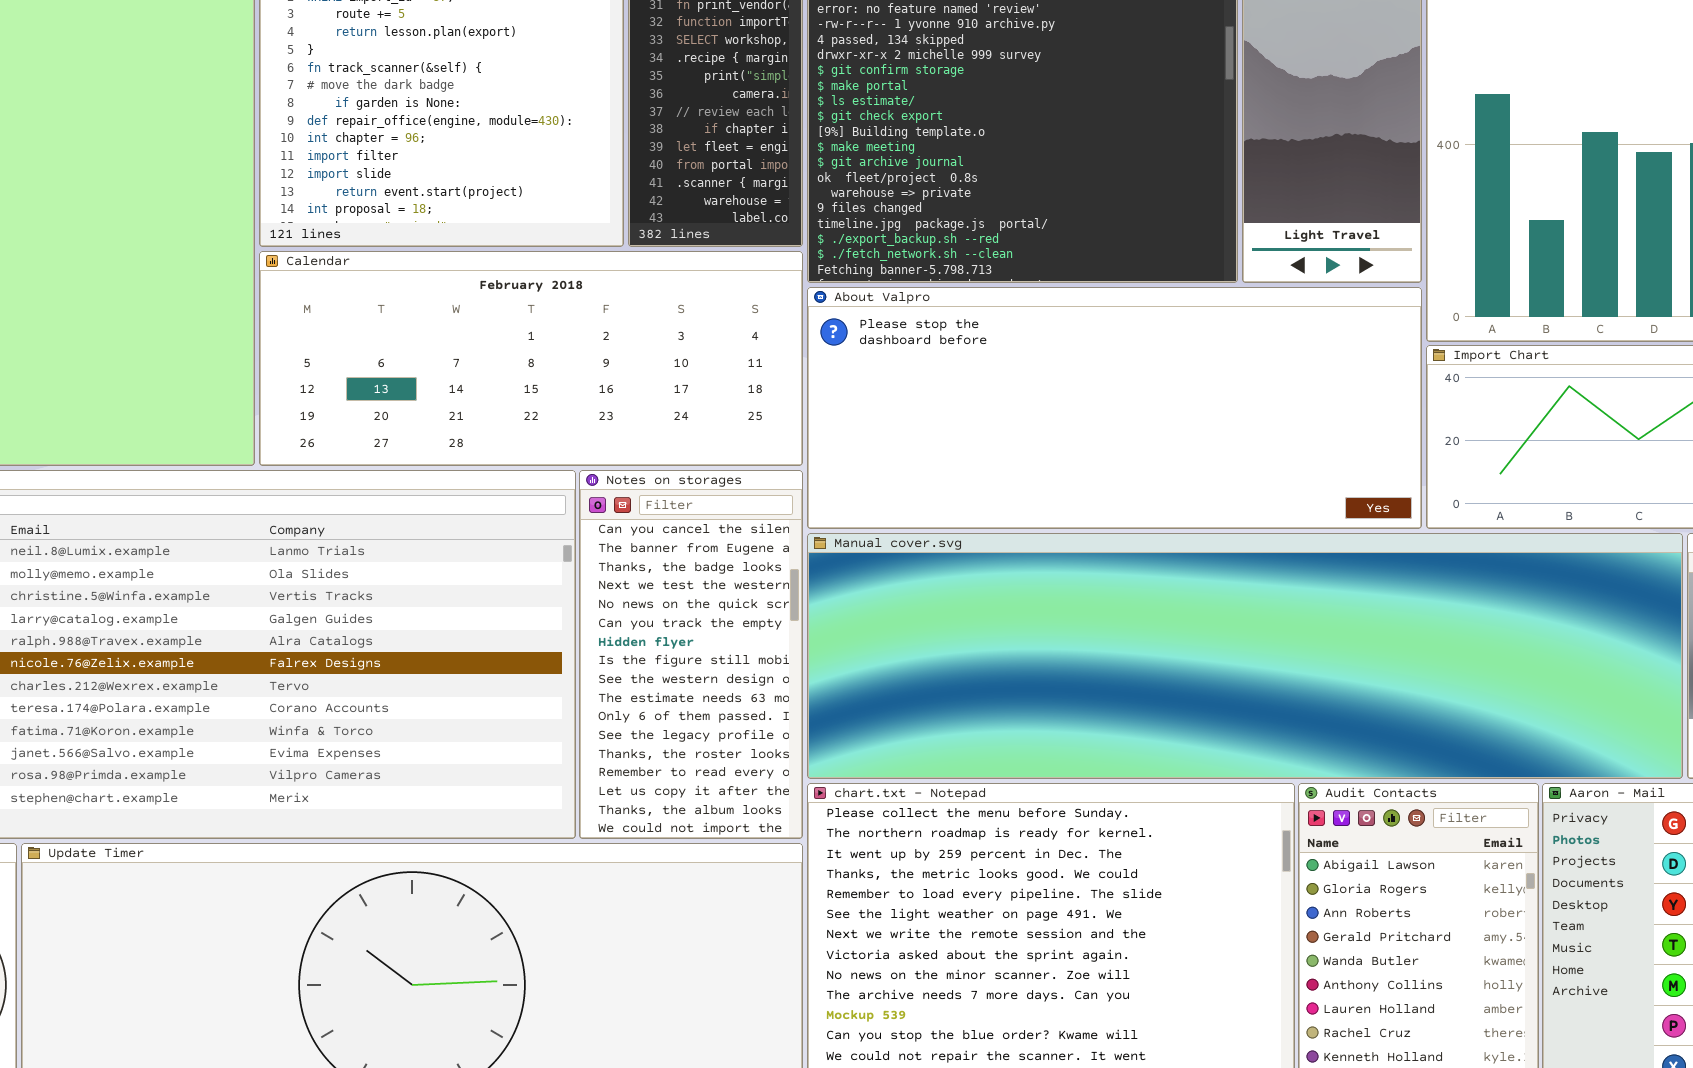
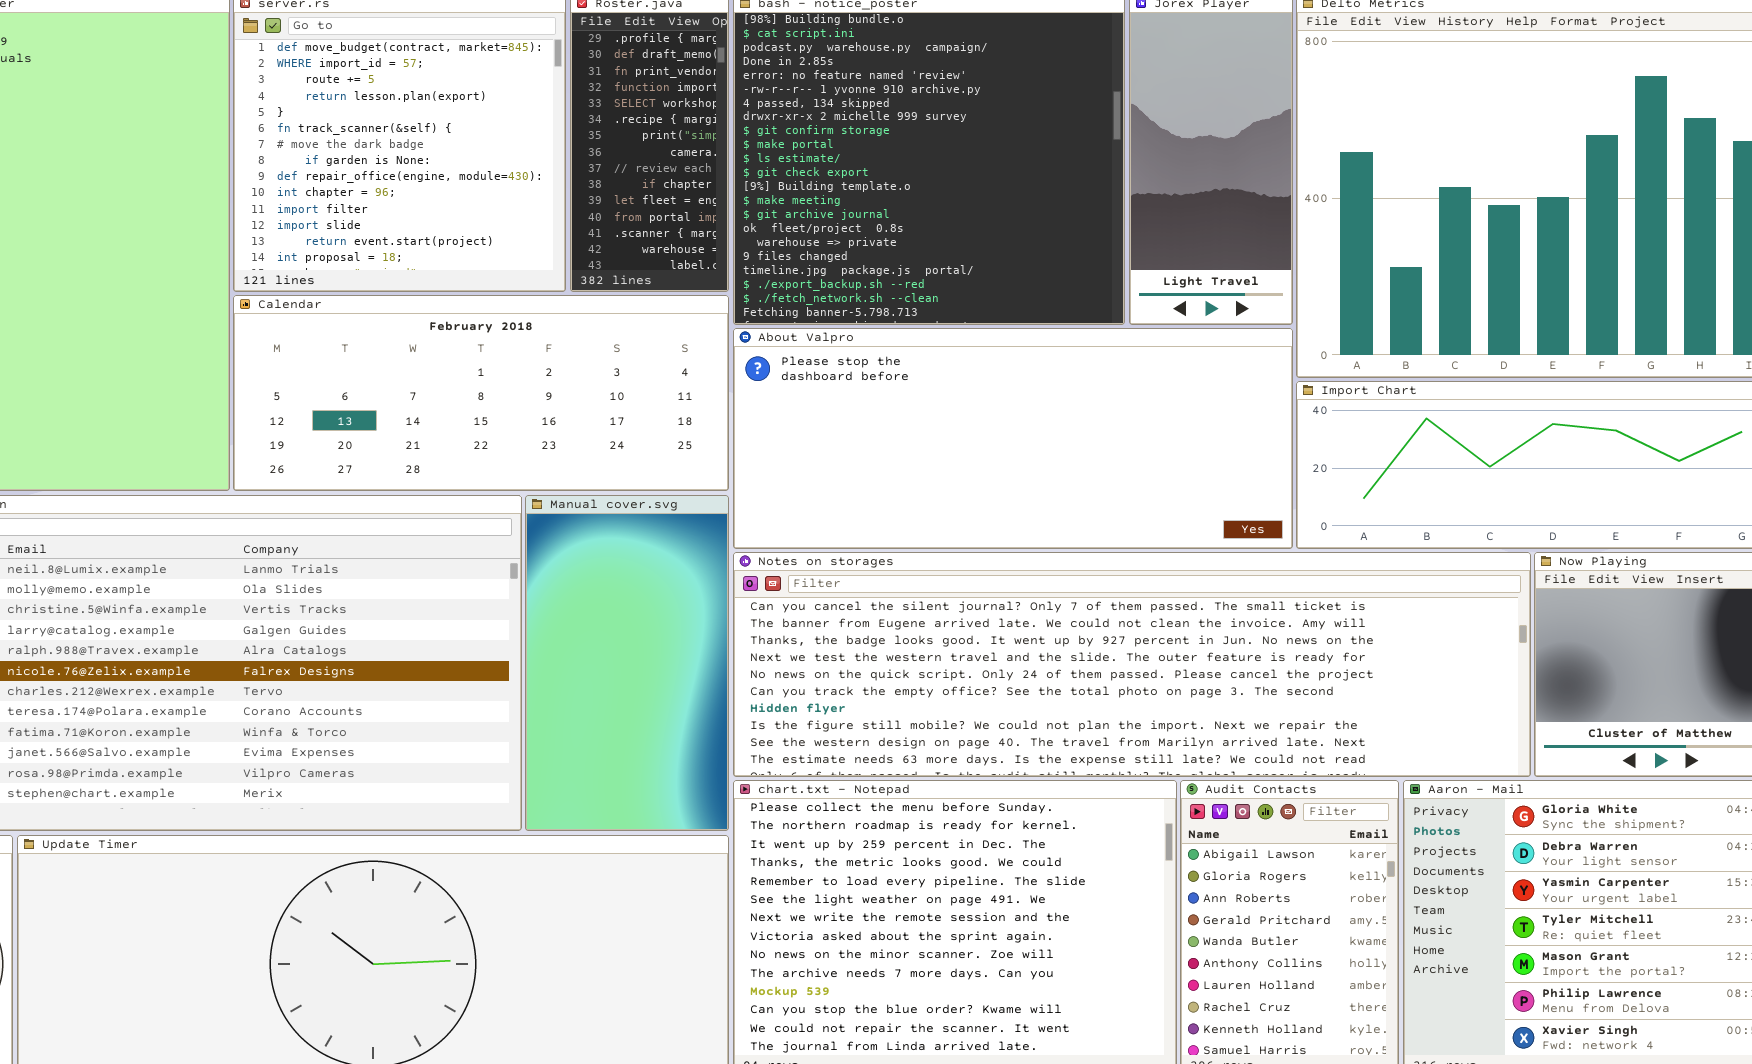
Notes on storages: [579,470,803,839] -> [733,552,1531,777], moved, resized
Manual cover.svg: [807,533,1683,779] -> [525,495,729,831], moved, resized

